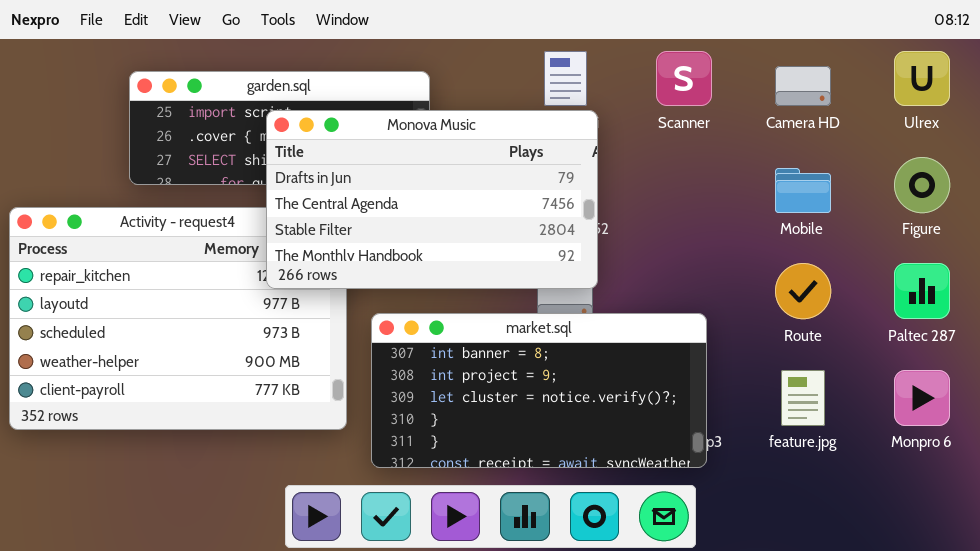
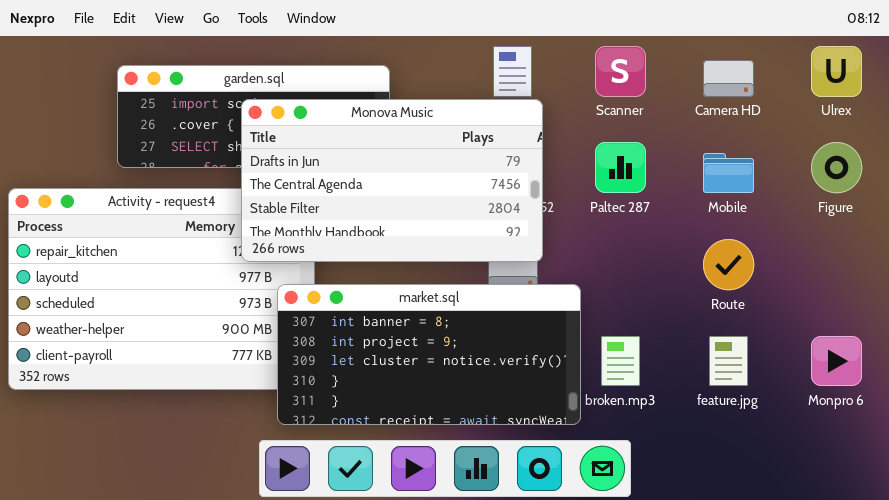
Paltec 287: [894,263,950,319] -> [595,142,646,193], moved
market.sql: [371,313,707,468] -> [277,284,581,425], moved

